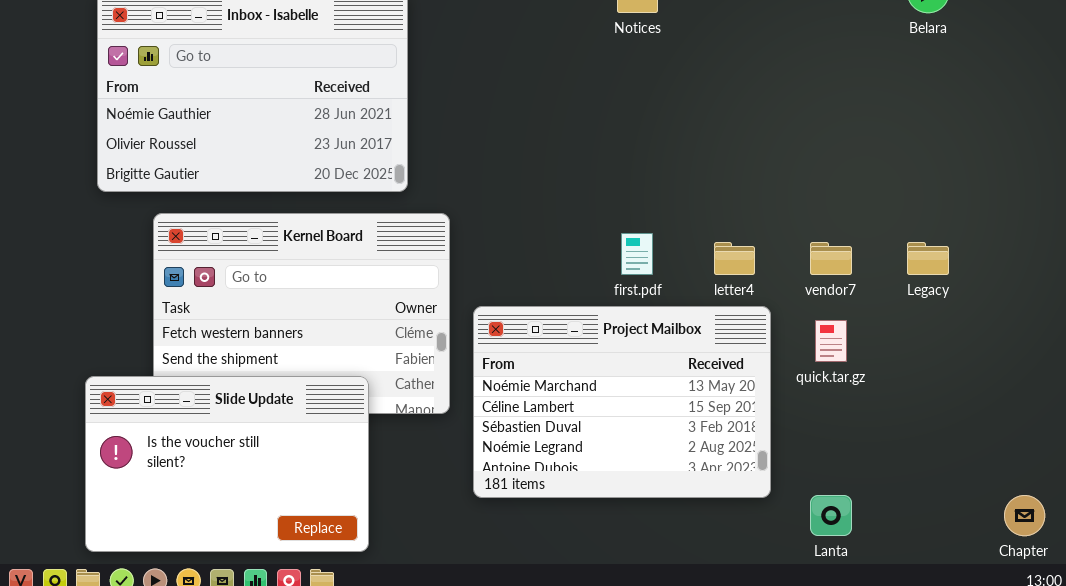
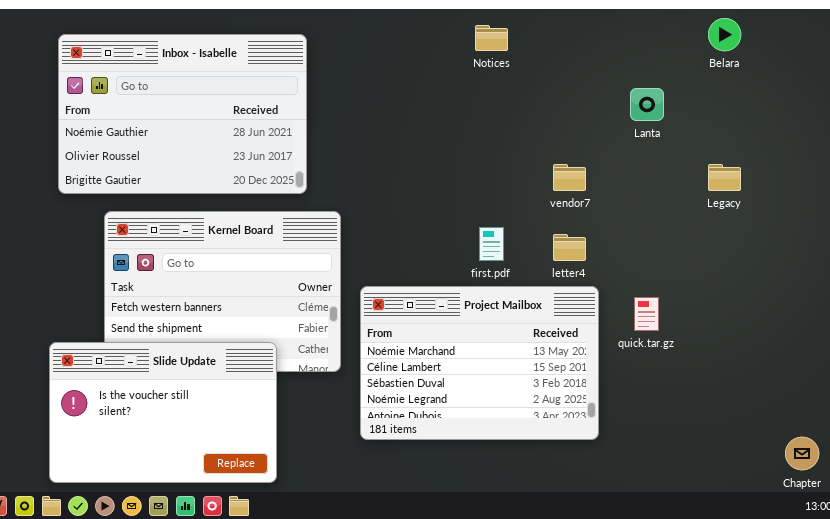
vendor7: [810,242,852,275] -> [553,164,586,191], moved
Legacy: [907,242,949,275] -> [708,164,741,191], moved
Lanta: [810,495,852,536] -> [630,88,664,121], moved

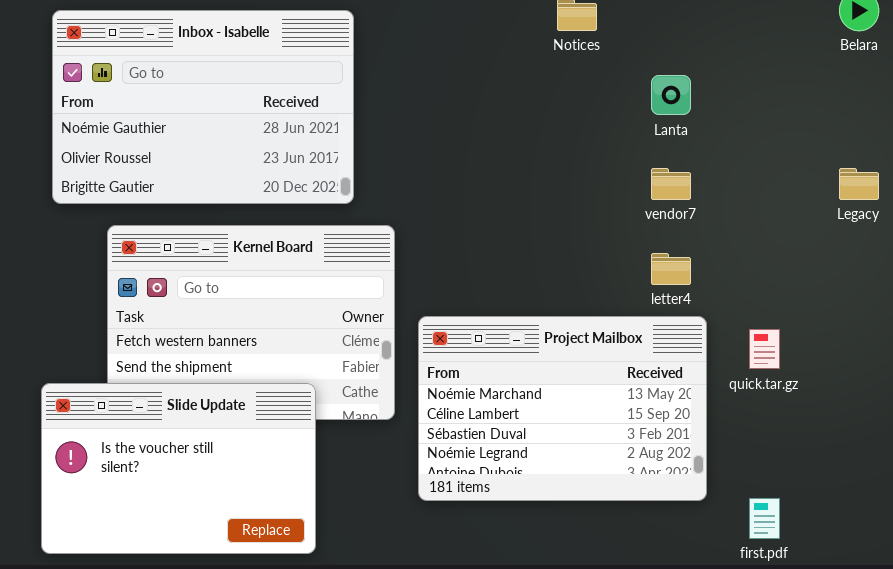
Lanta: [630,88,664,121] -> [651,75,691,115], moved
first.pdf: [479,227,504,261] -> [749,498,780,539], moved

